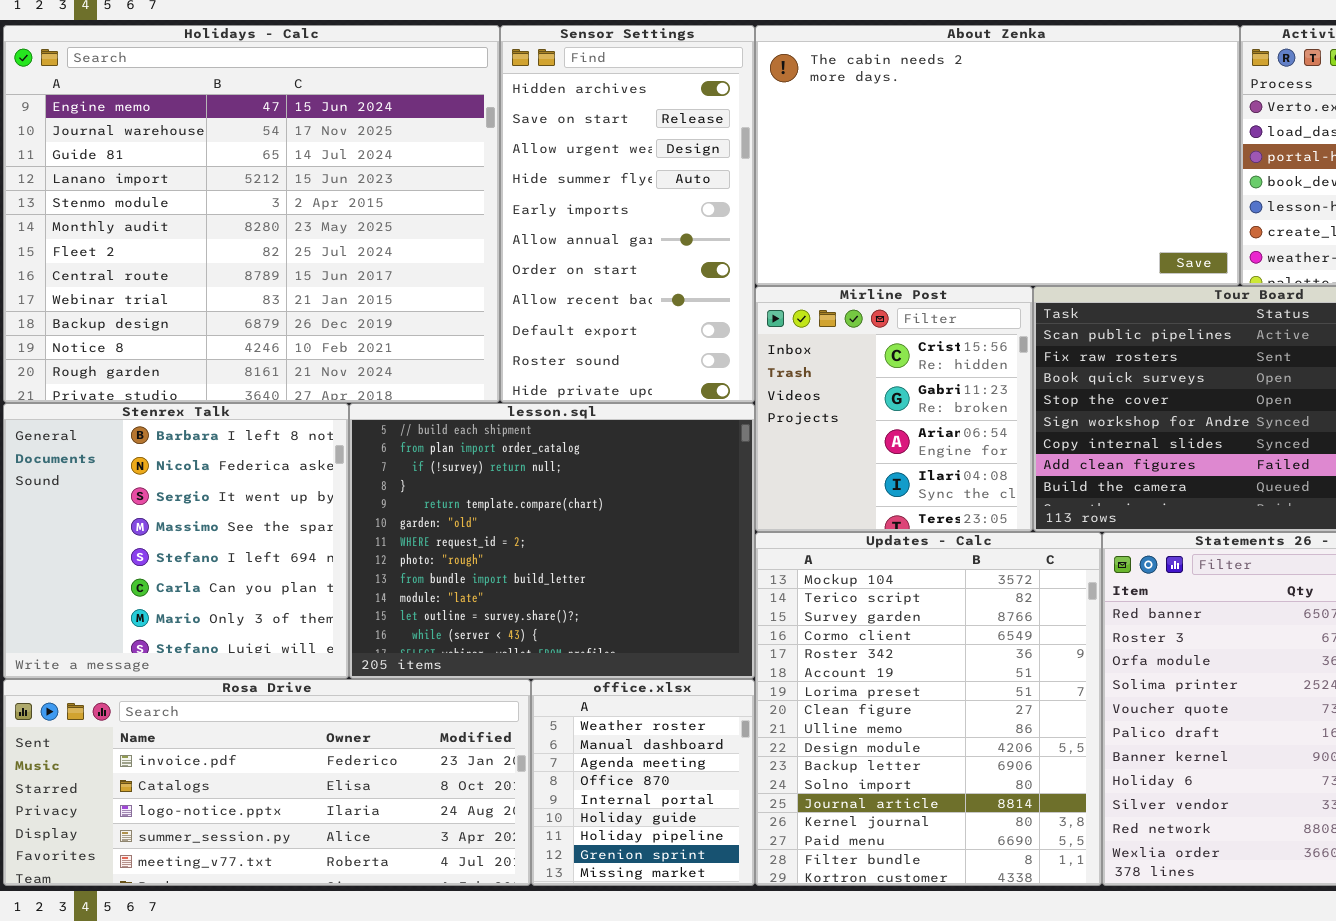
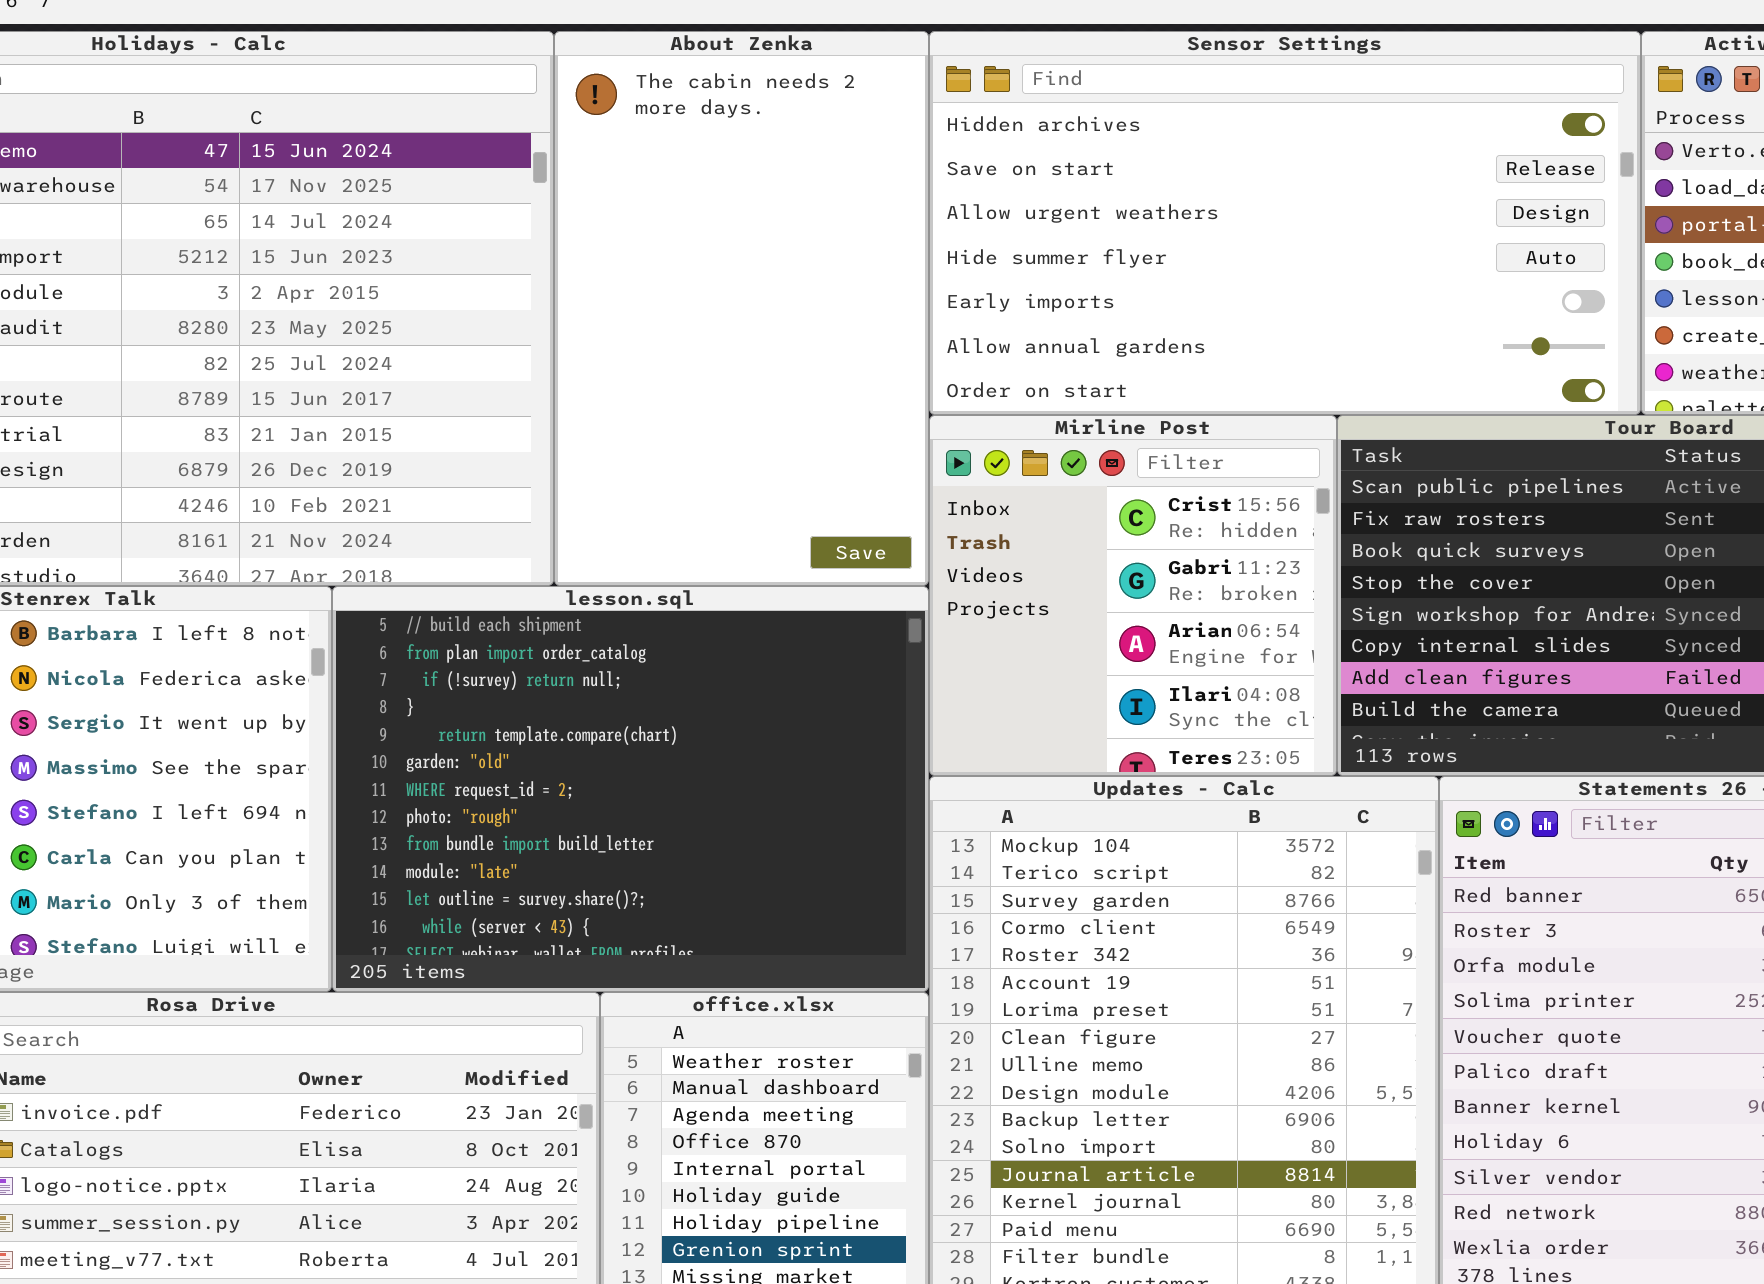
Sensor Settings: [500,25,755,403] -> [929,31,1641,415], moved, resized
About Zenka: [755,25,1240,286] -> [554,31,929,586], moved, resized

